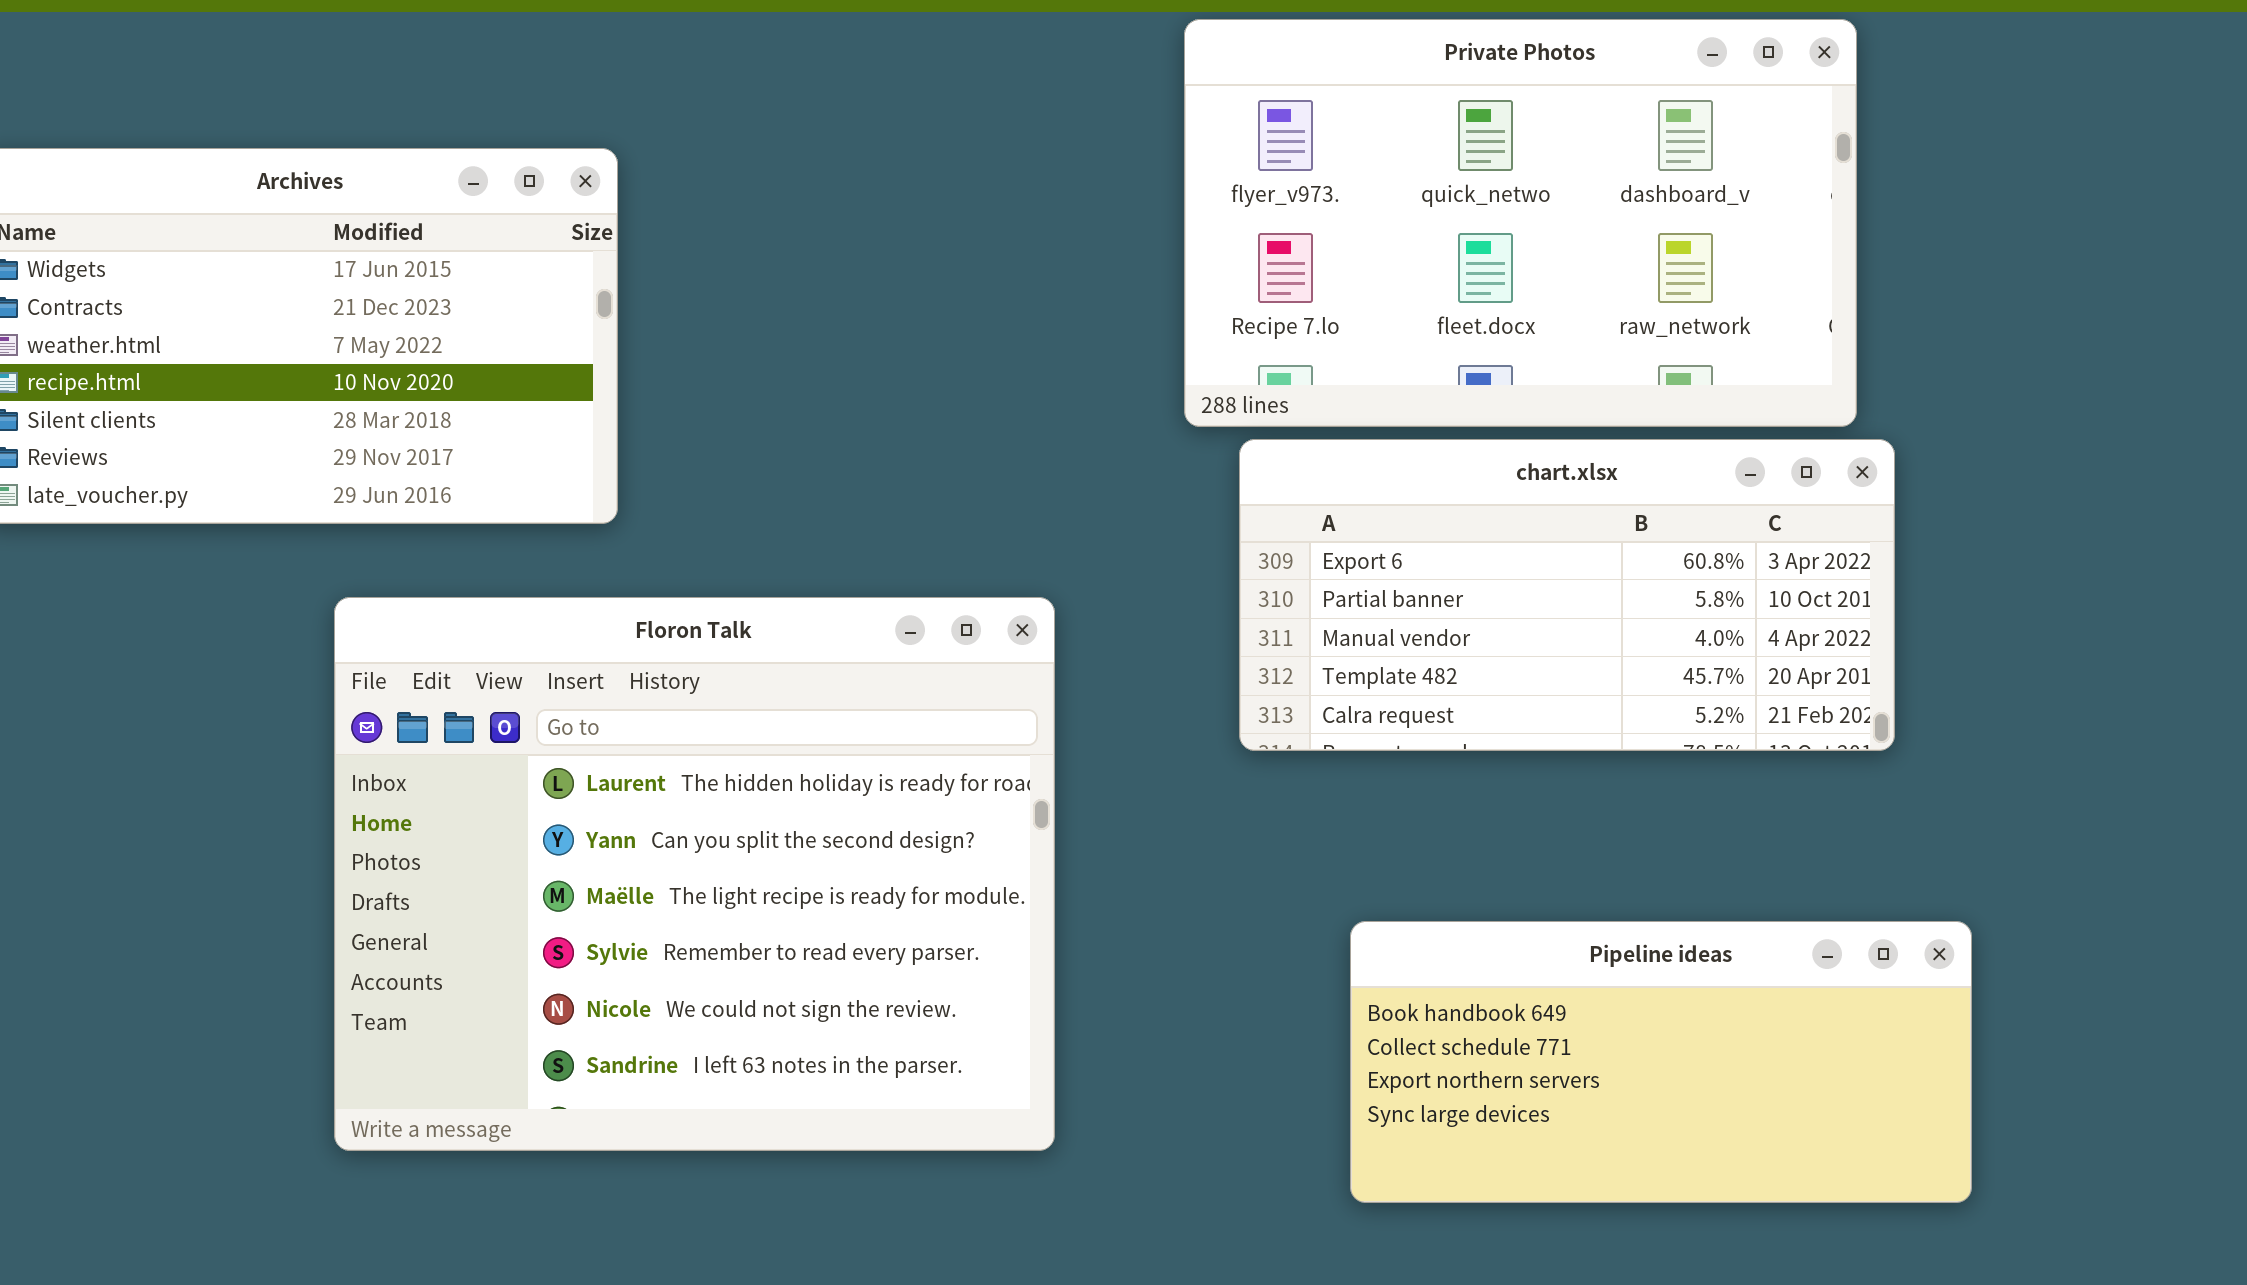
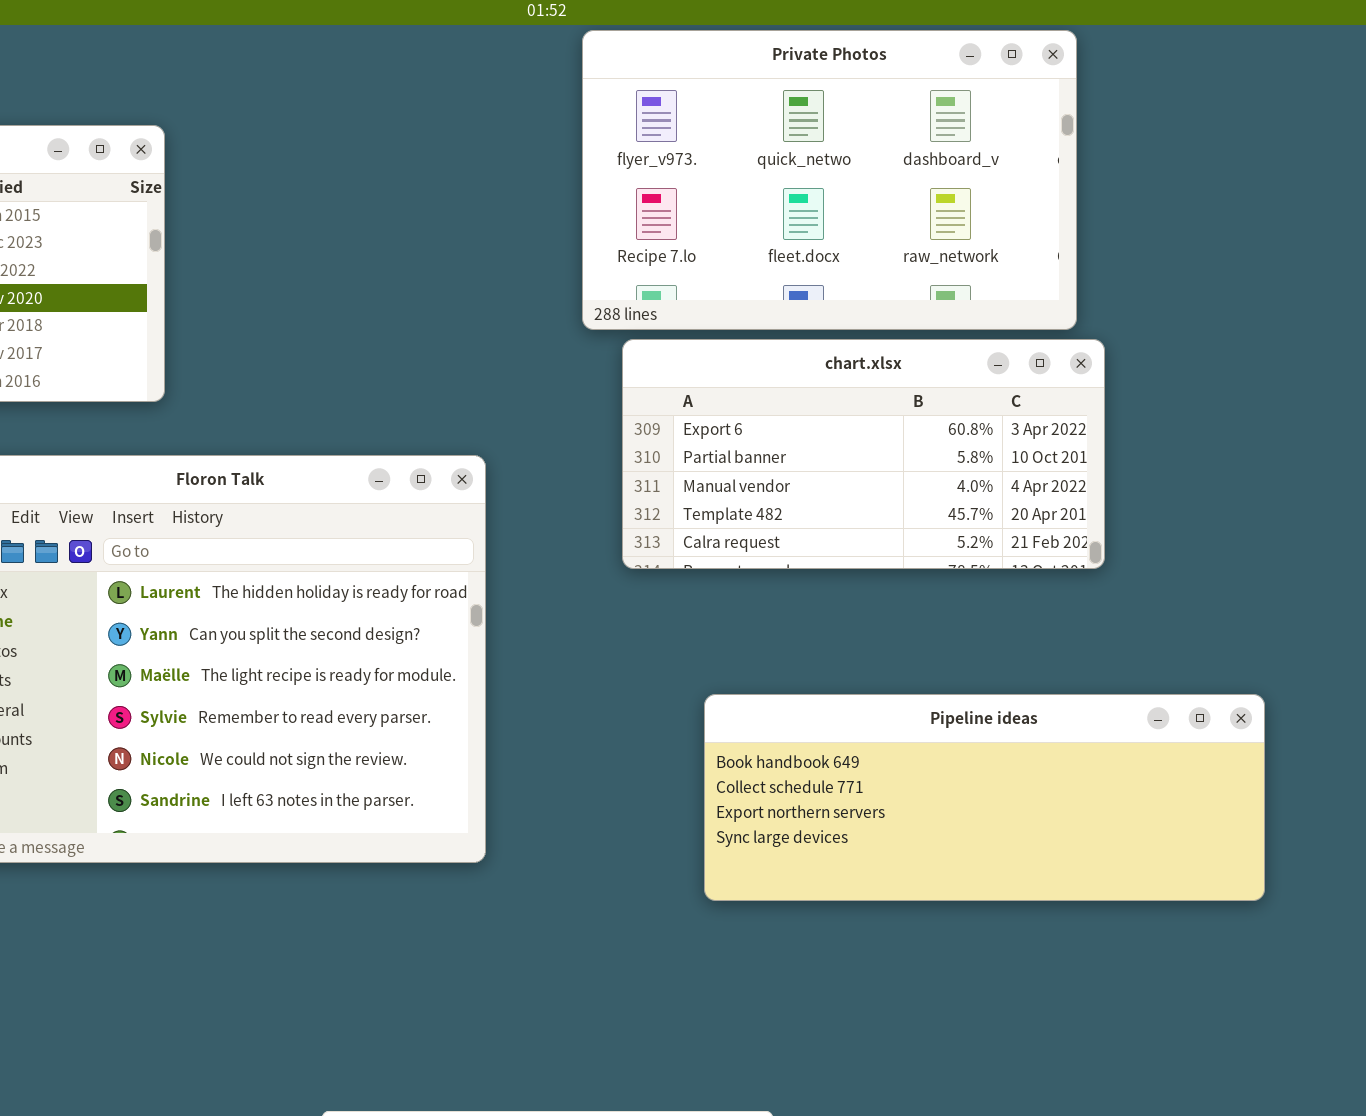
Pipeline ideas: [1350,921,1972,1203] -> [704,694,1265,901], resized

